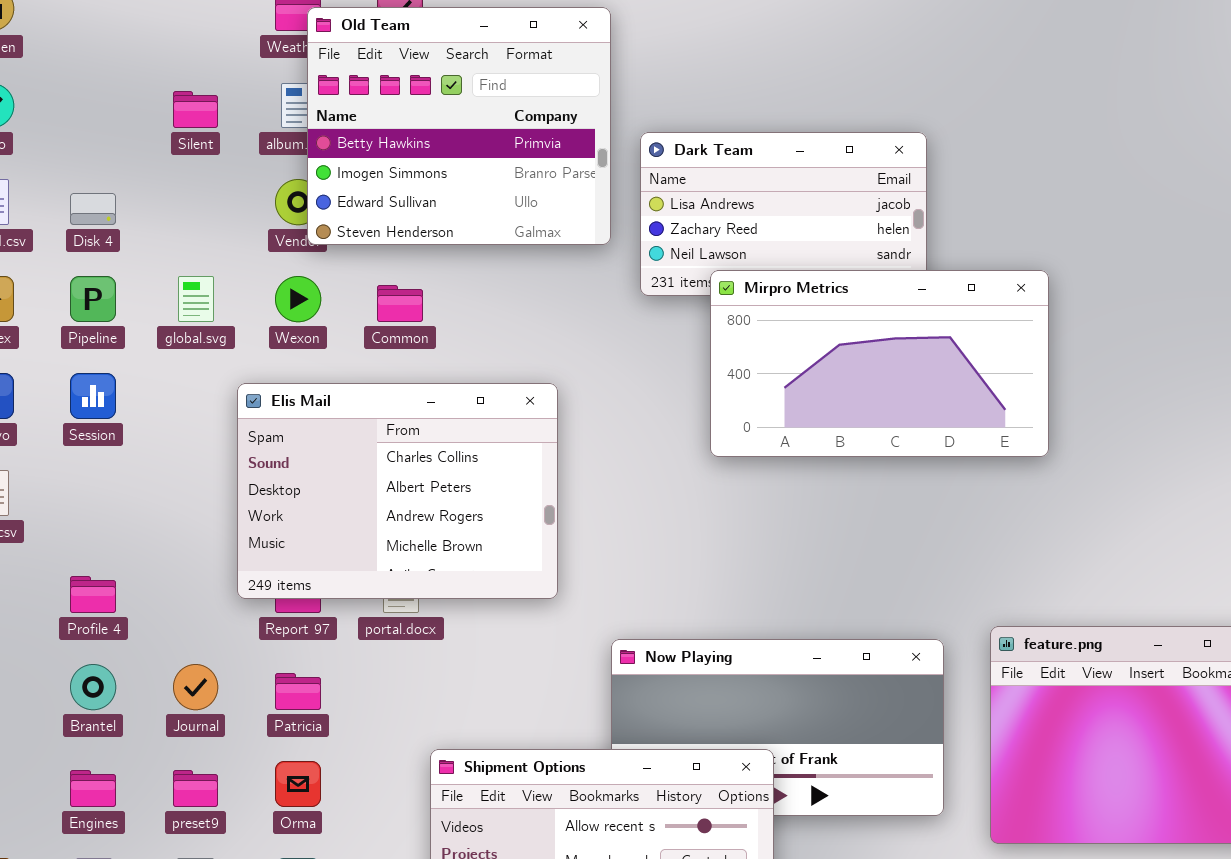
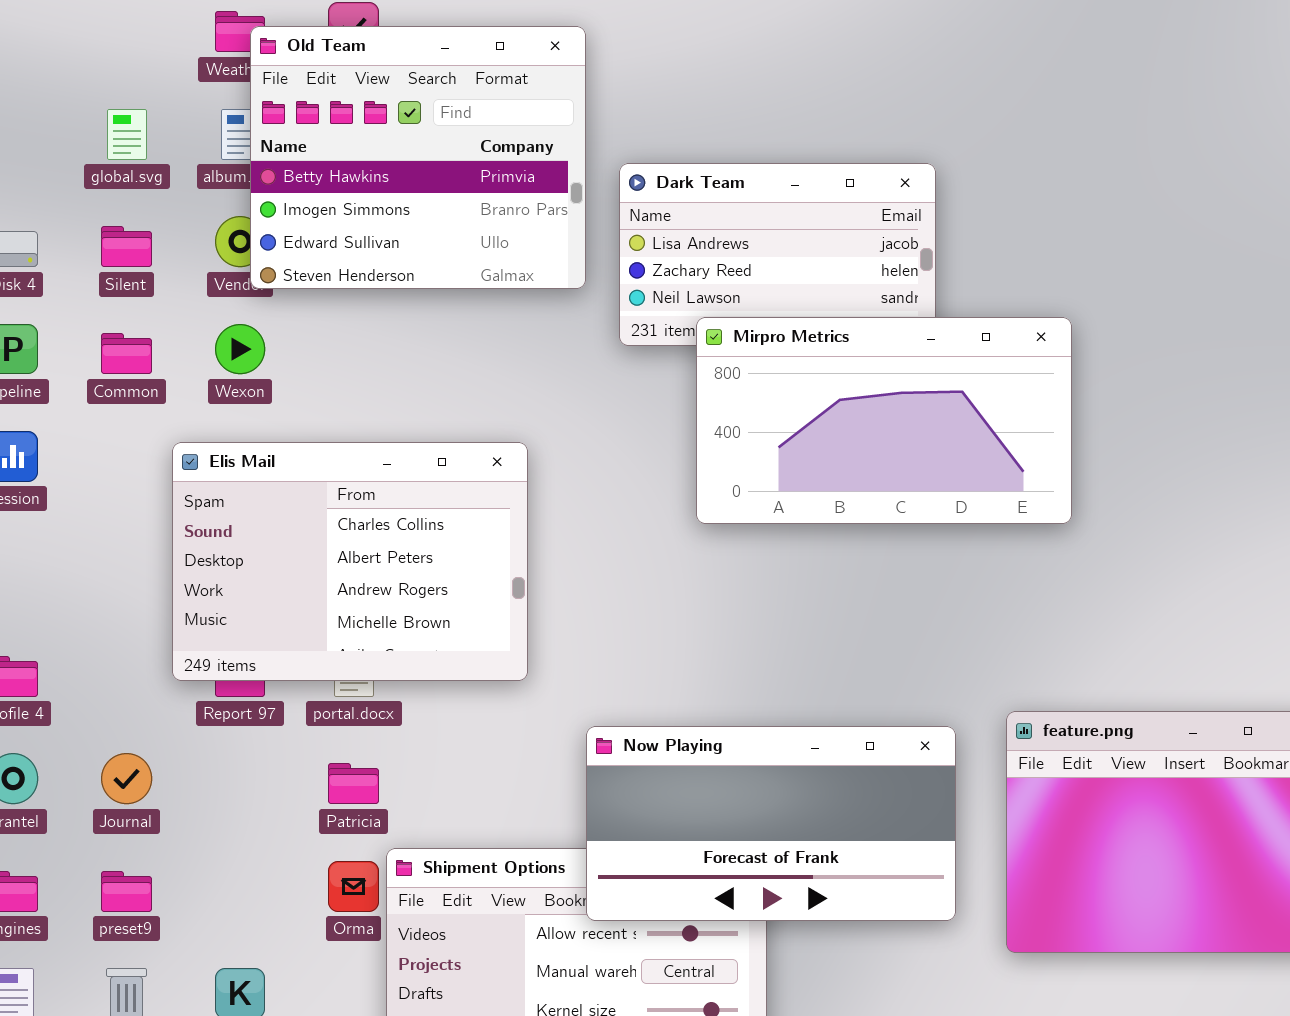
Silent: [173,91,218,128] -> [101,226,152,267], moved
global.svg: [178,276,214,322] -> [107,109,147,160], moved
Common: [377,285,423,322] -> [101,333,152,374], moved
Now Playing: [611,639,944,816] -> [586,726,956,921], raised
Patricia: [275,673,321,710] -> [328,763,379,804], moved
Orma: [275,761,321,807] -> [328,861,379,912], moved

